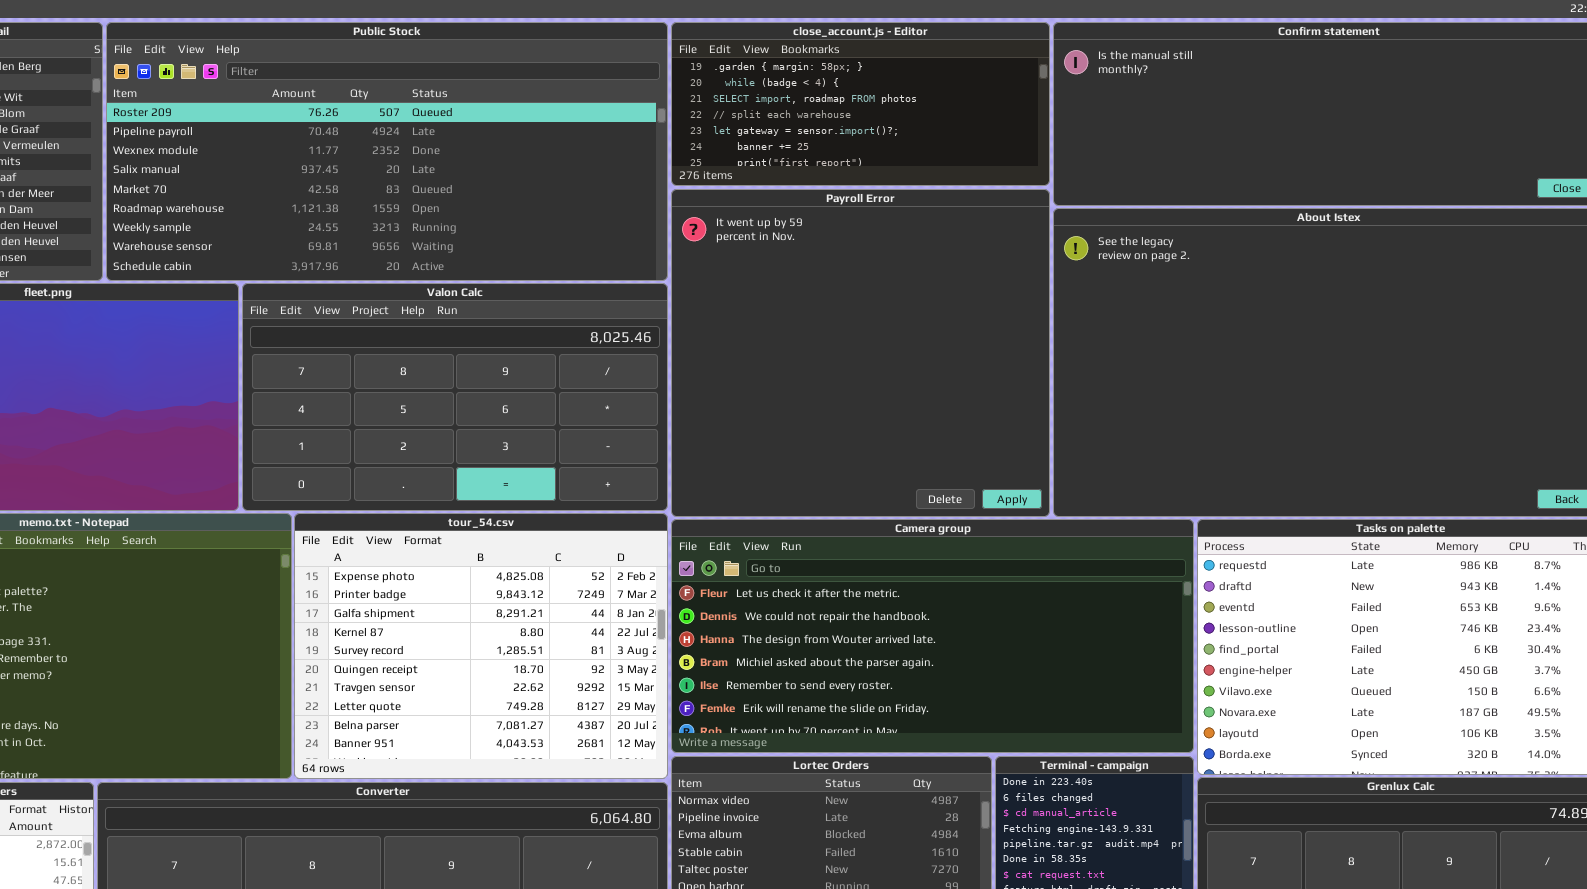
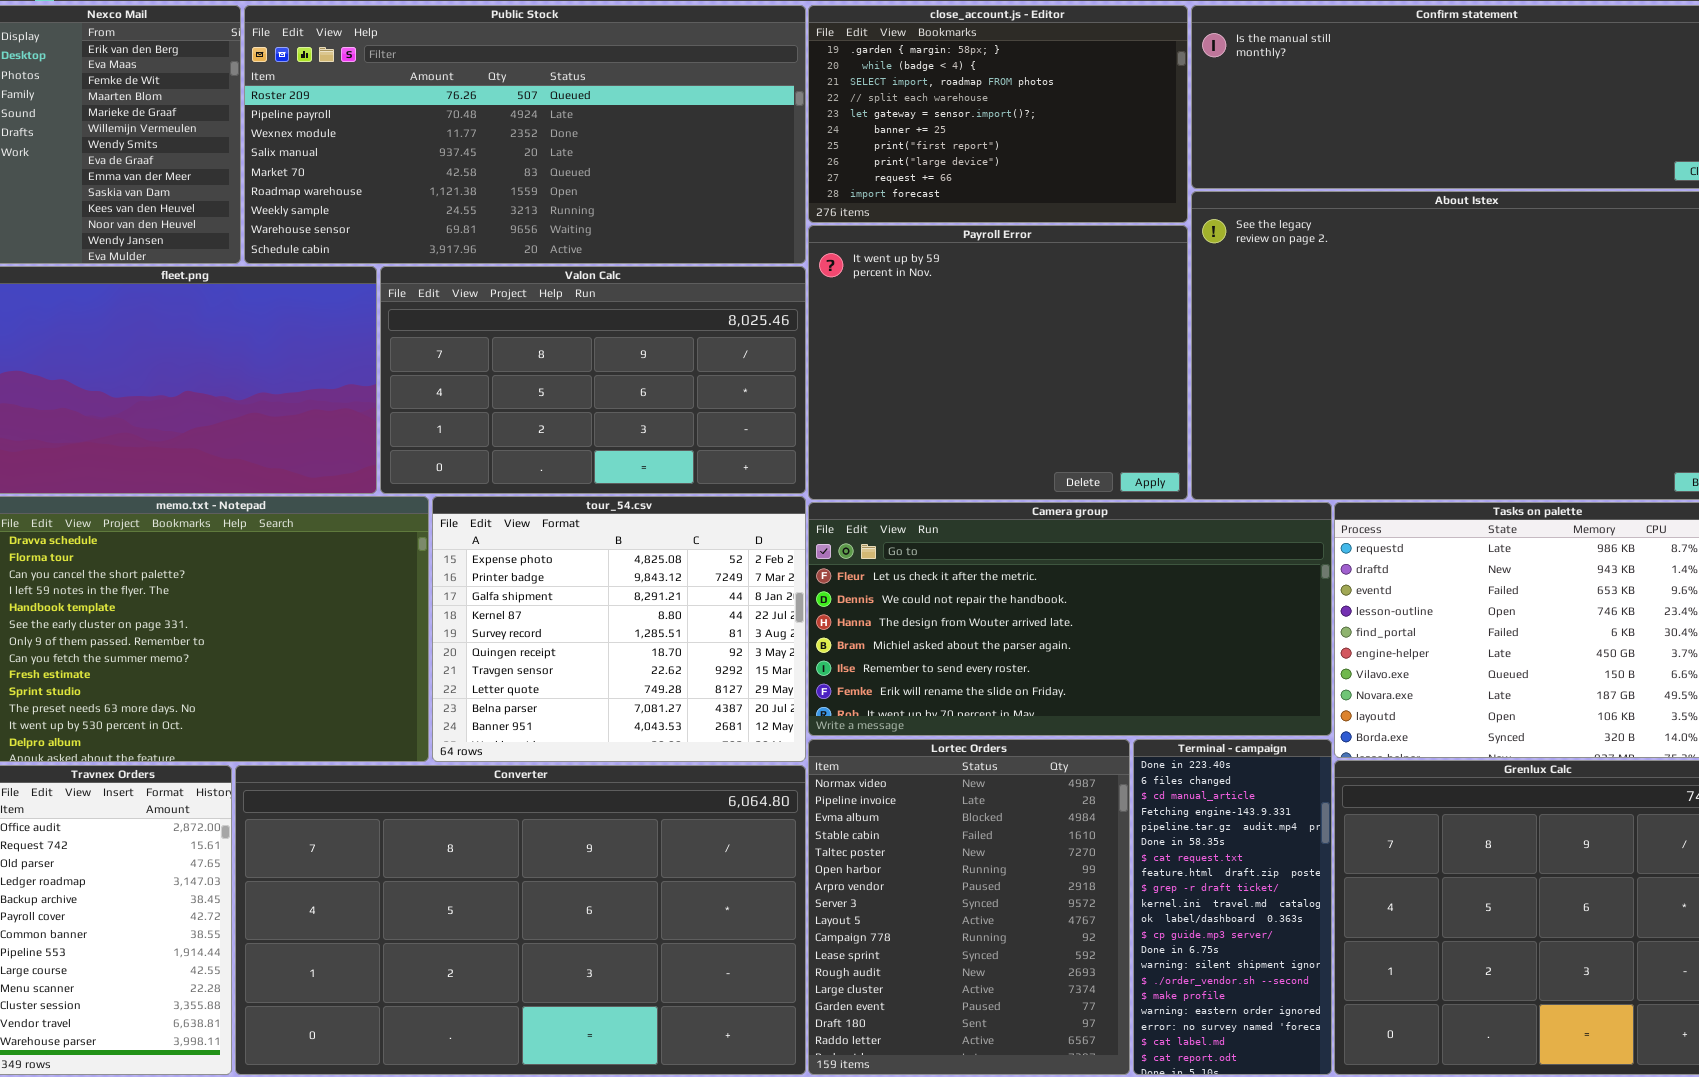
close_account.js - Editor: [671,22,1050,186] -> [808,5,1188,223], resized
Payroll Error: [671,189,1050,517] -> [808,225,1188,500], resized

